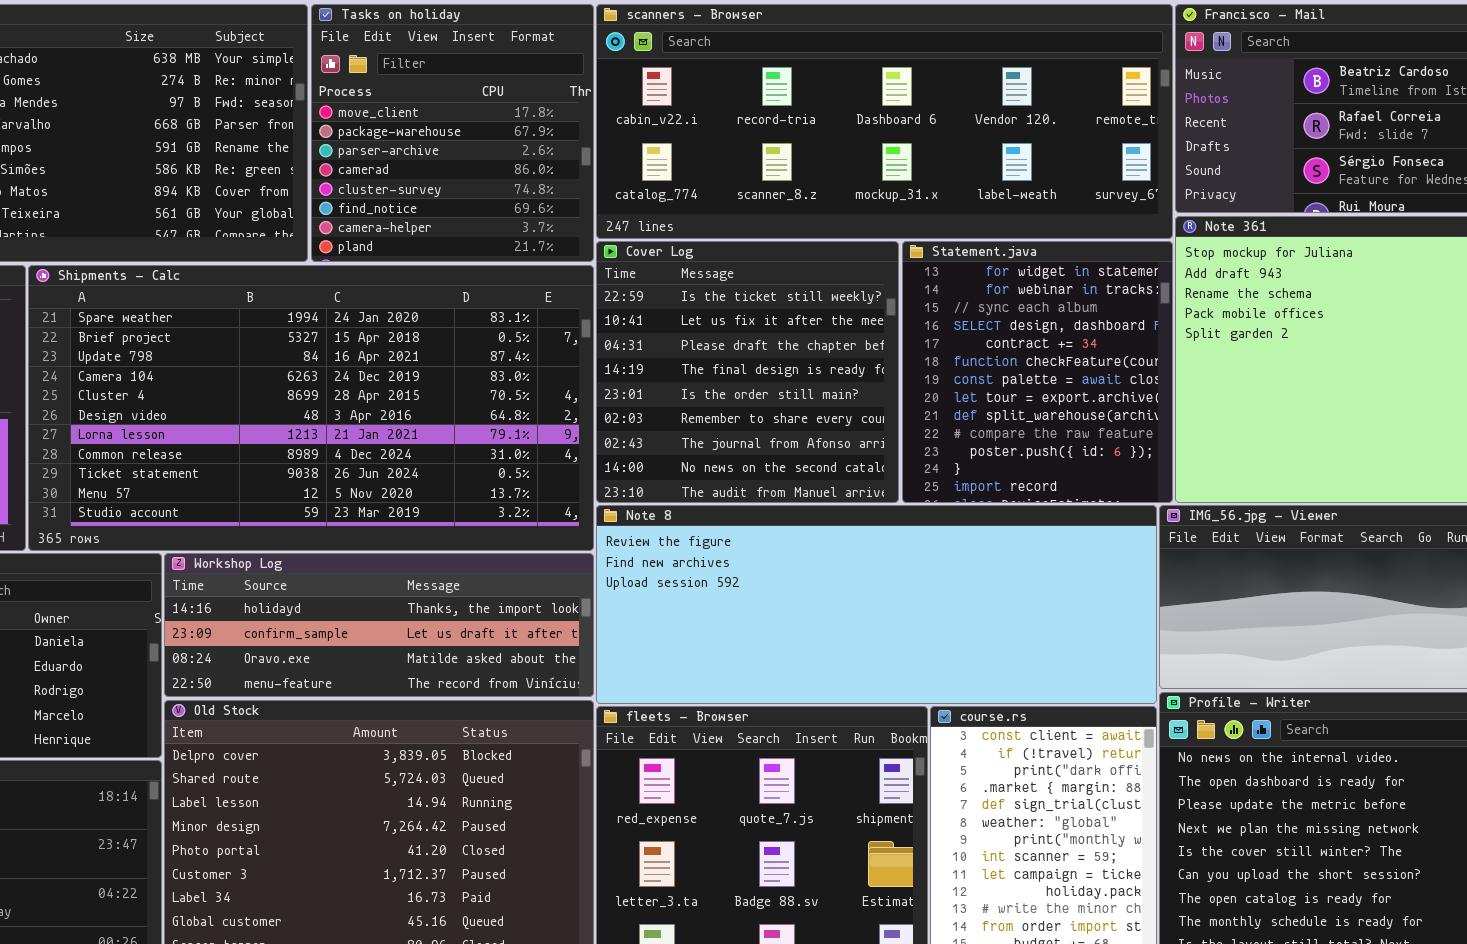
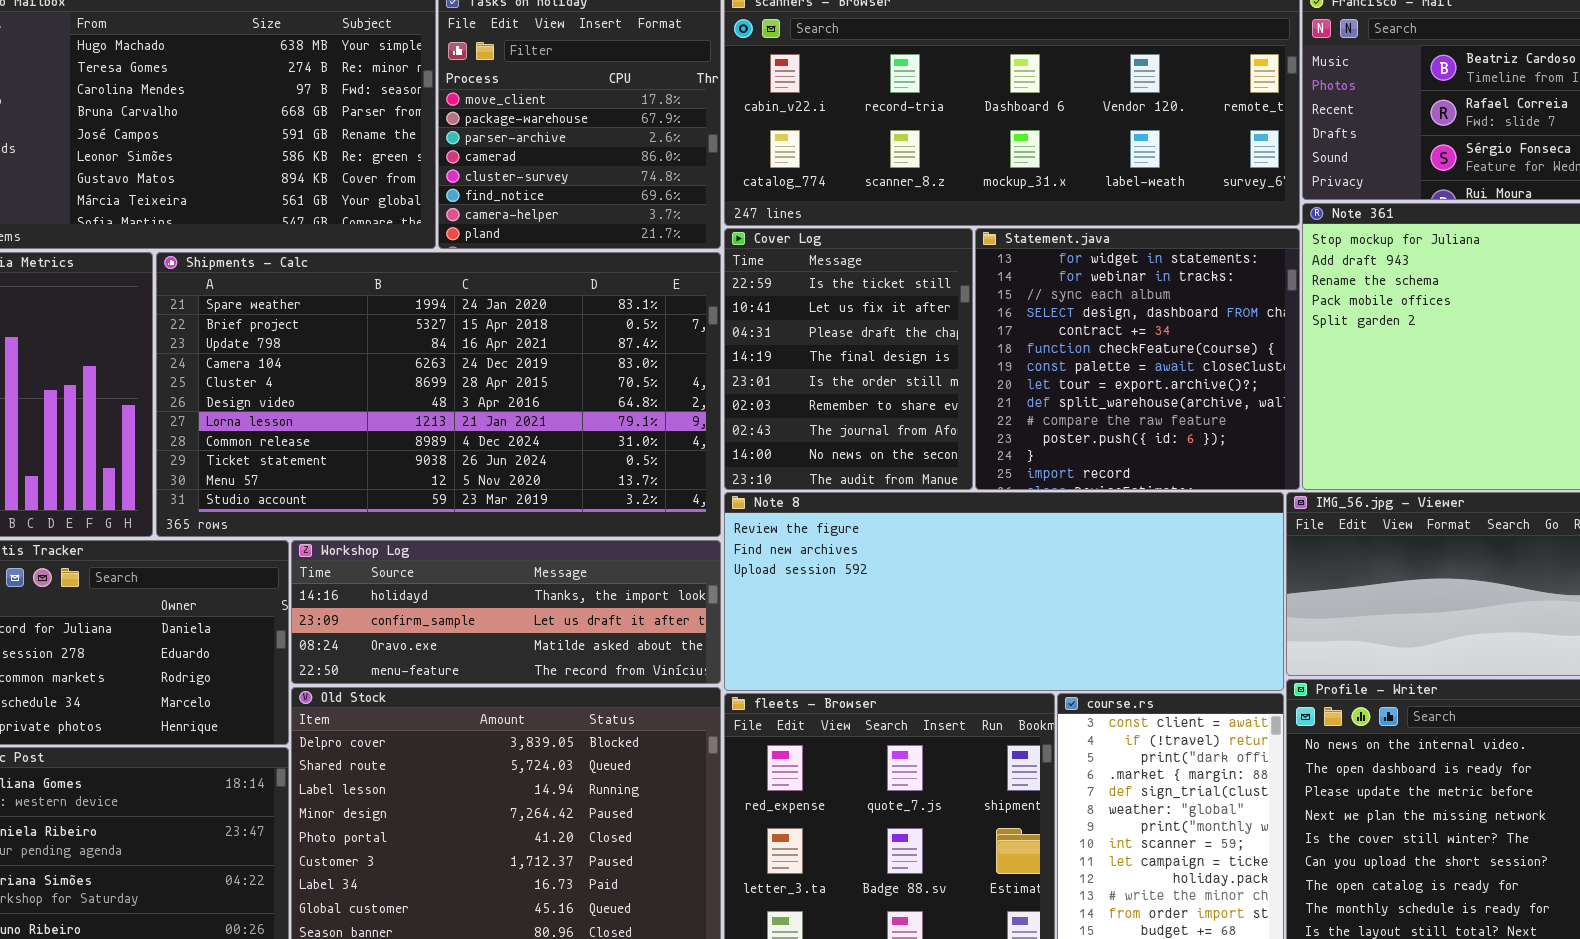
Cover Log: [596,241,899,503] -> [724,228,973,490], resized
Statement.java: [902,241,1173,503] -> [975,228,1300,490], resized

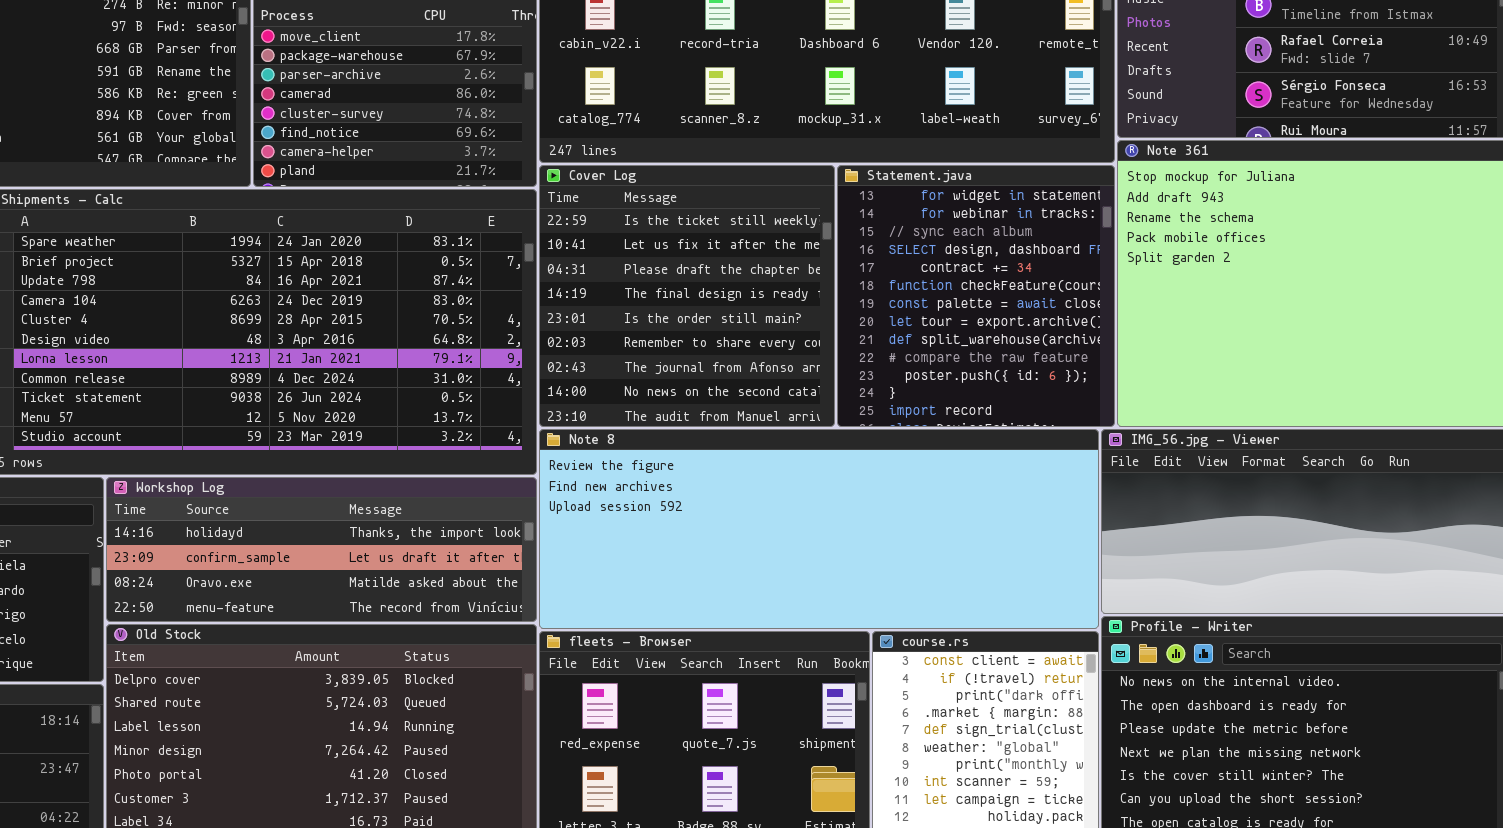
Cover Log: [724,228,973,490] -> [539,165,835,427], resized
Statement.java: [975,228,1300,490] -> [837,165,1115,427], resized

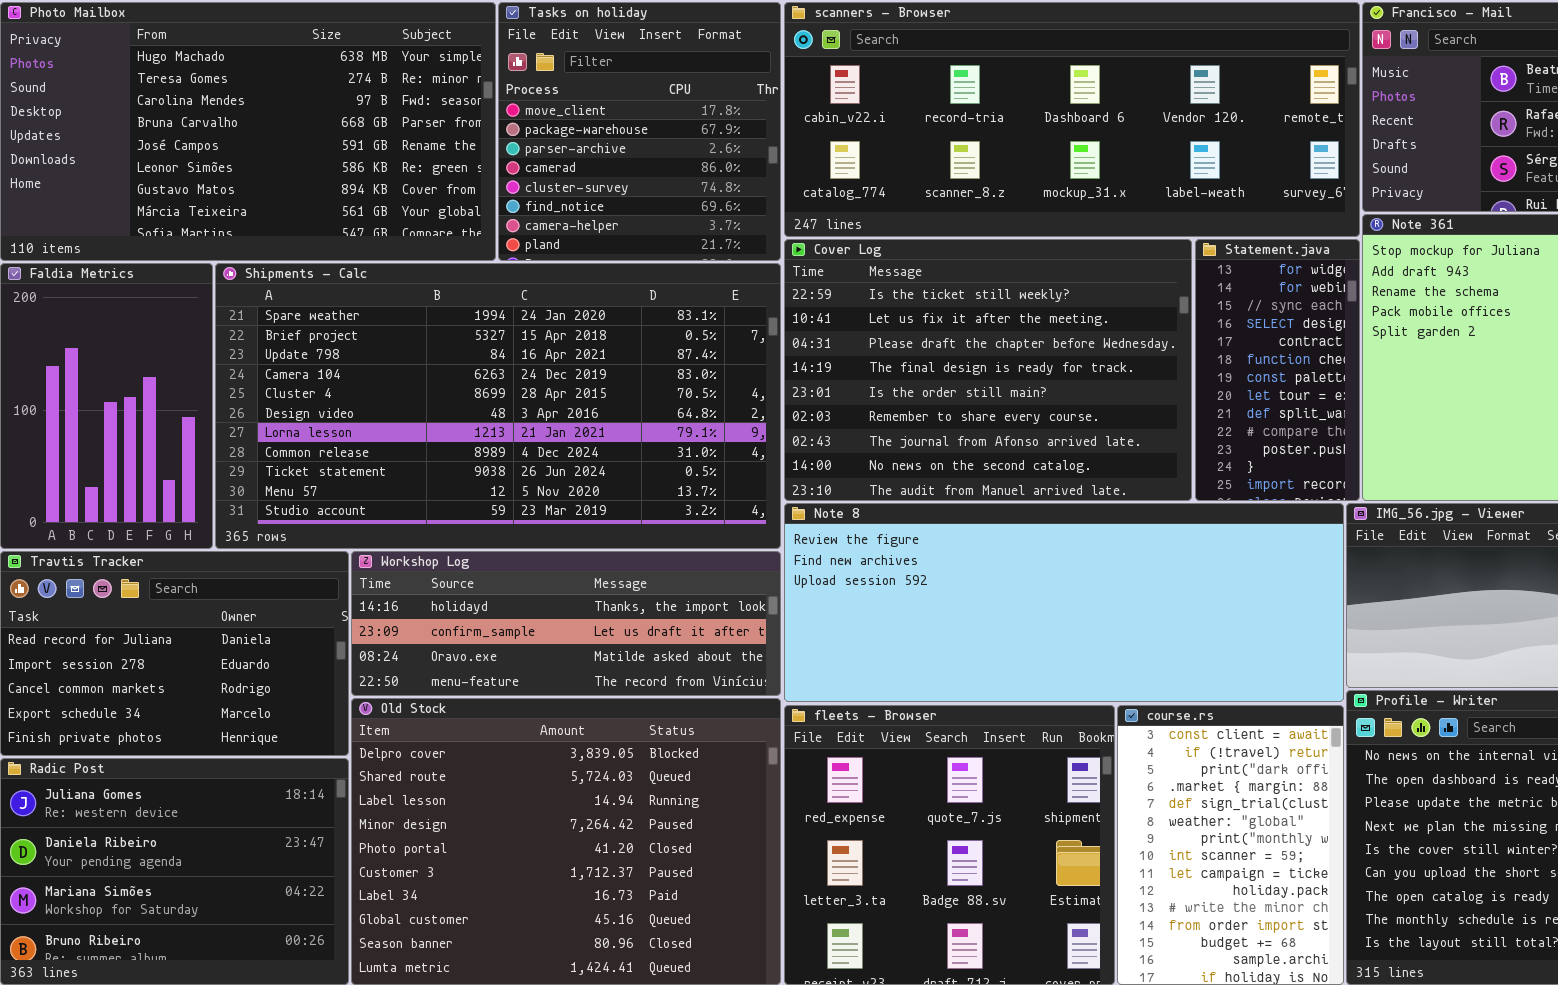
Cover Log: [539,165,835,427] -> [784,239,1192,501], resized
Statement.java: [837,165,1115,427] -> [1195,239,1360,501], resized

